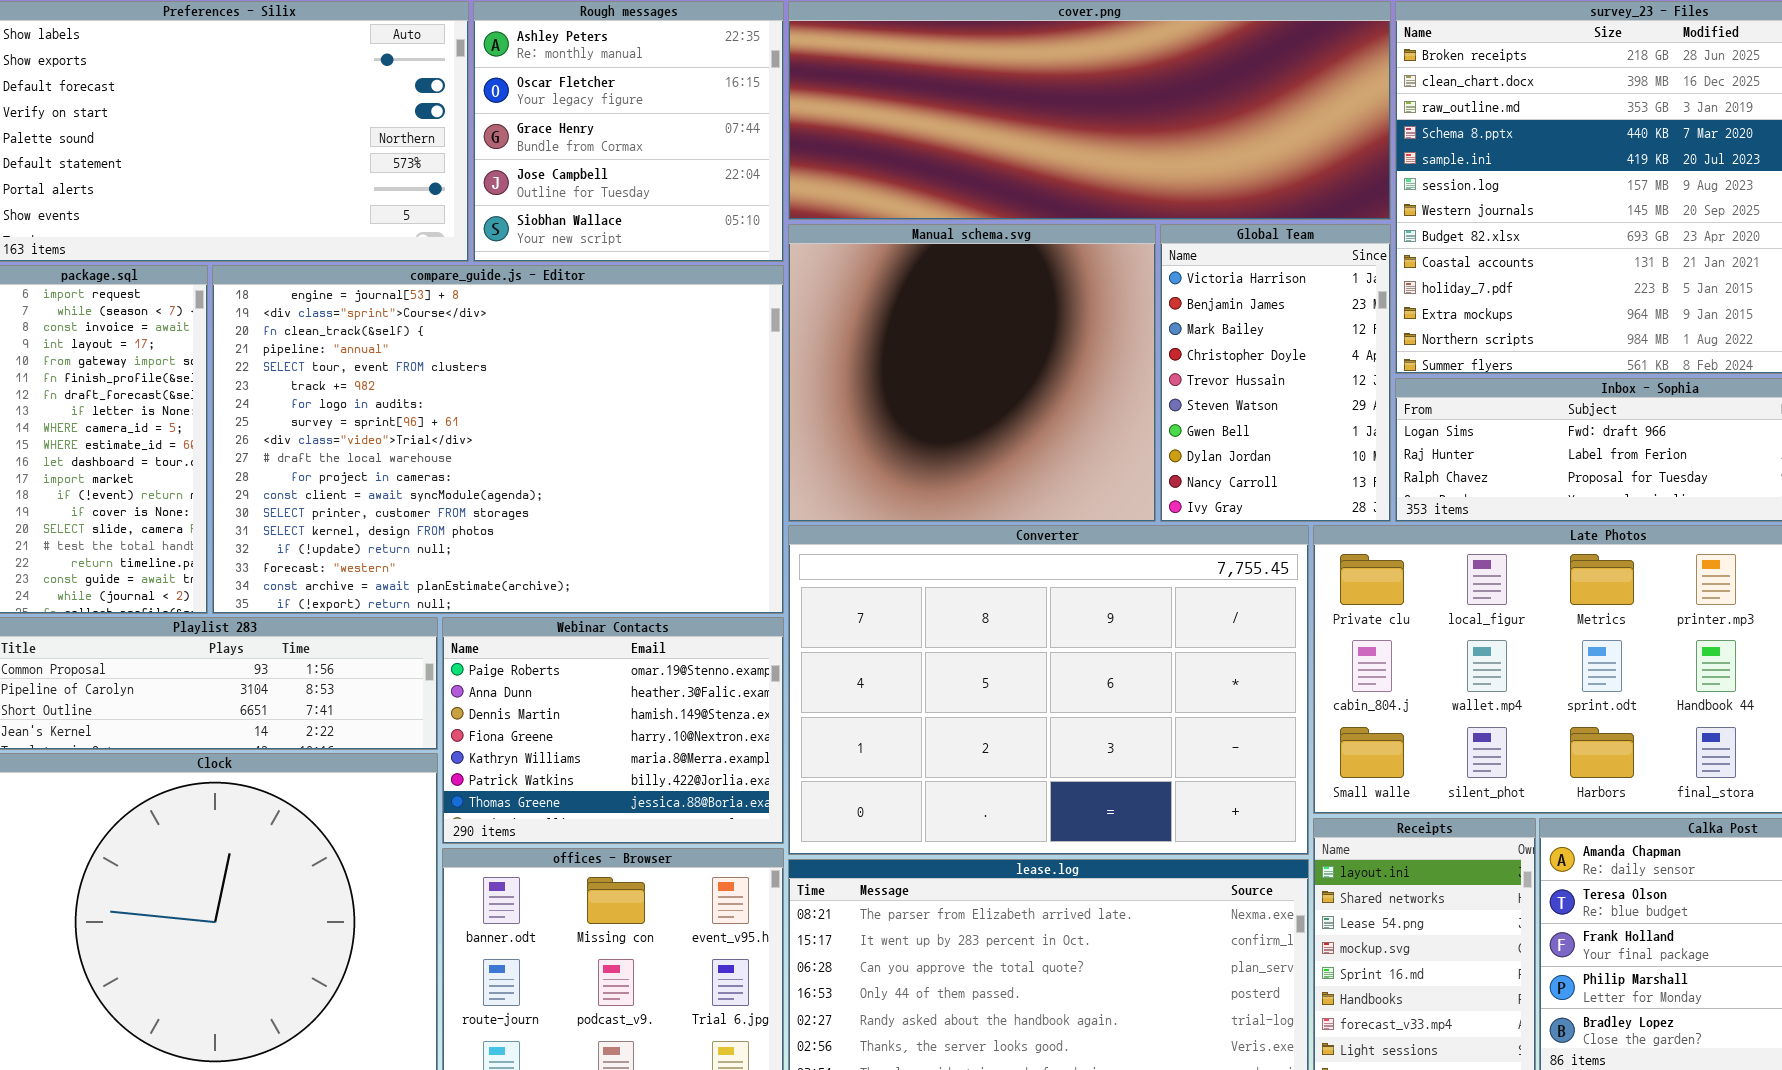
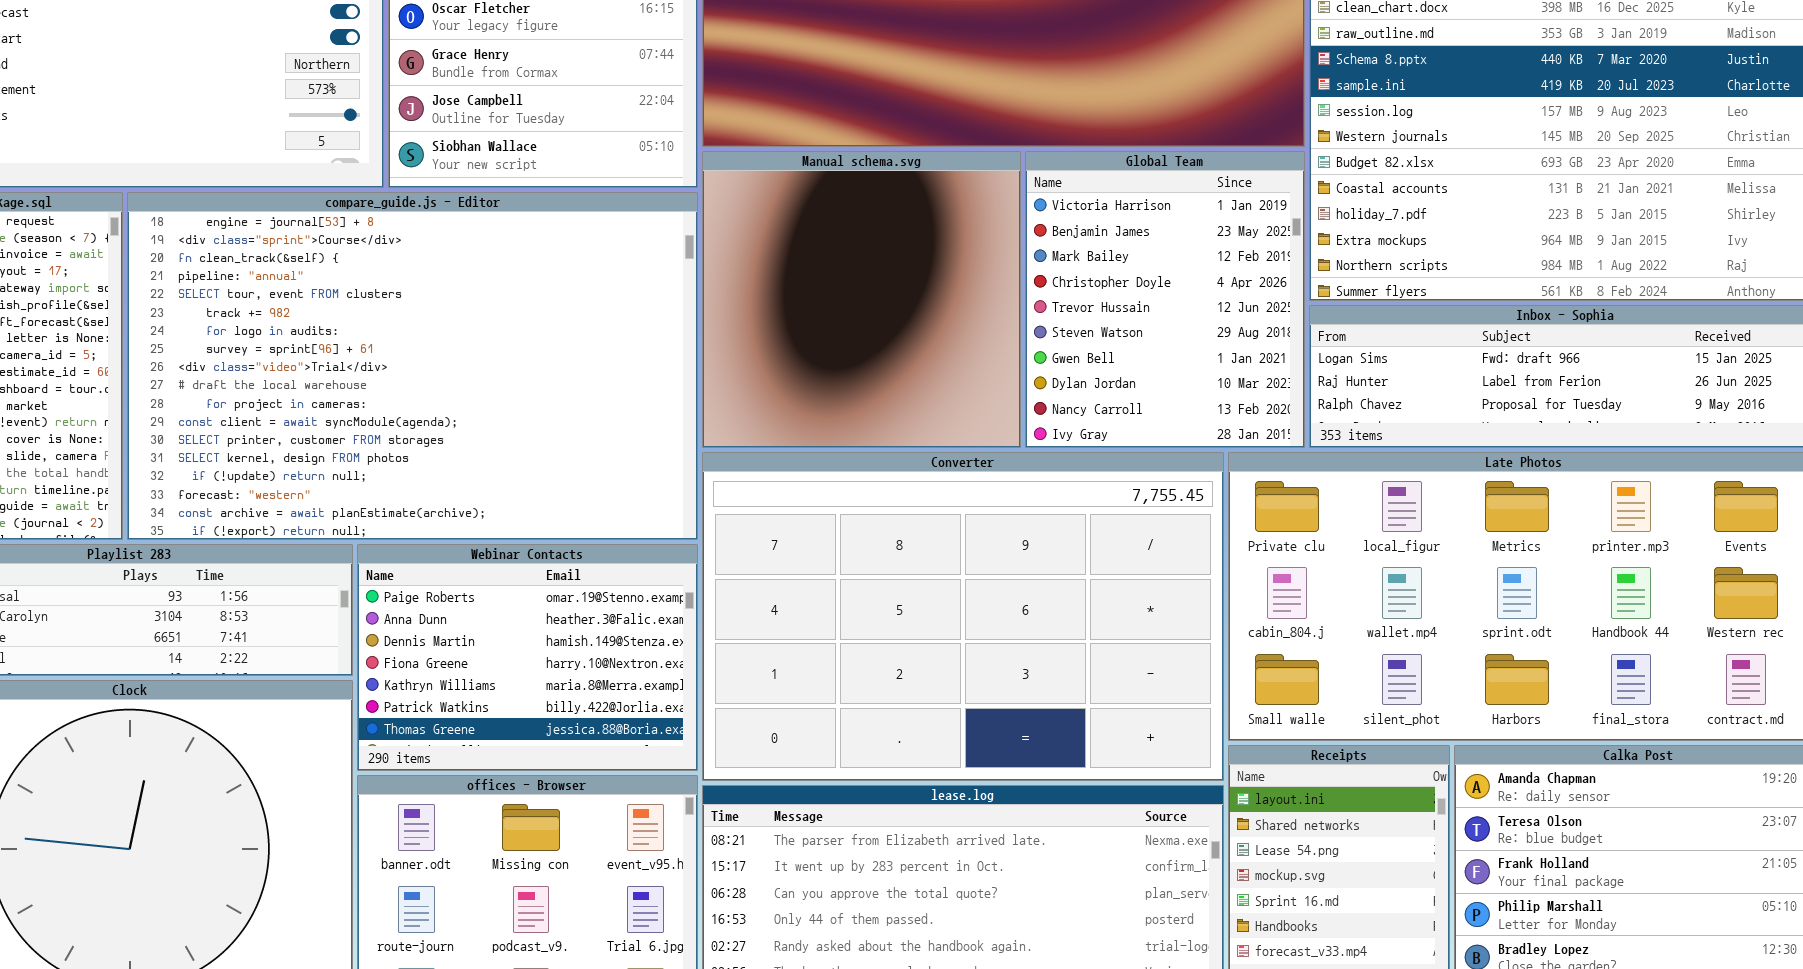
Manual schema.svg: [788,224,1156,522] -> [702,151,1021,448], resized
Global Team: [1160,224,1391,522] -> [1025,151,1305,448], resized

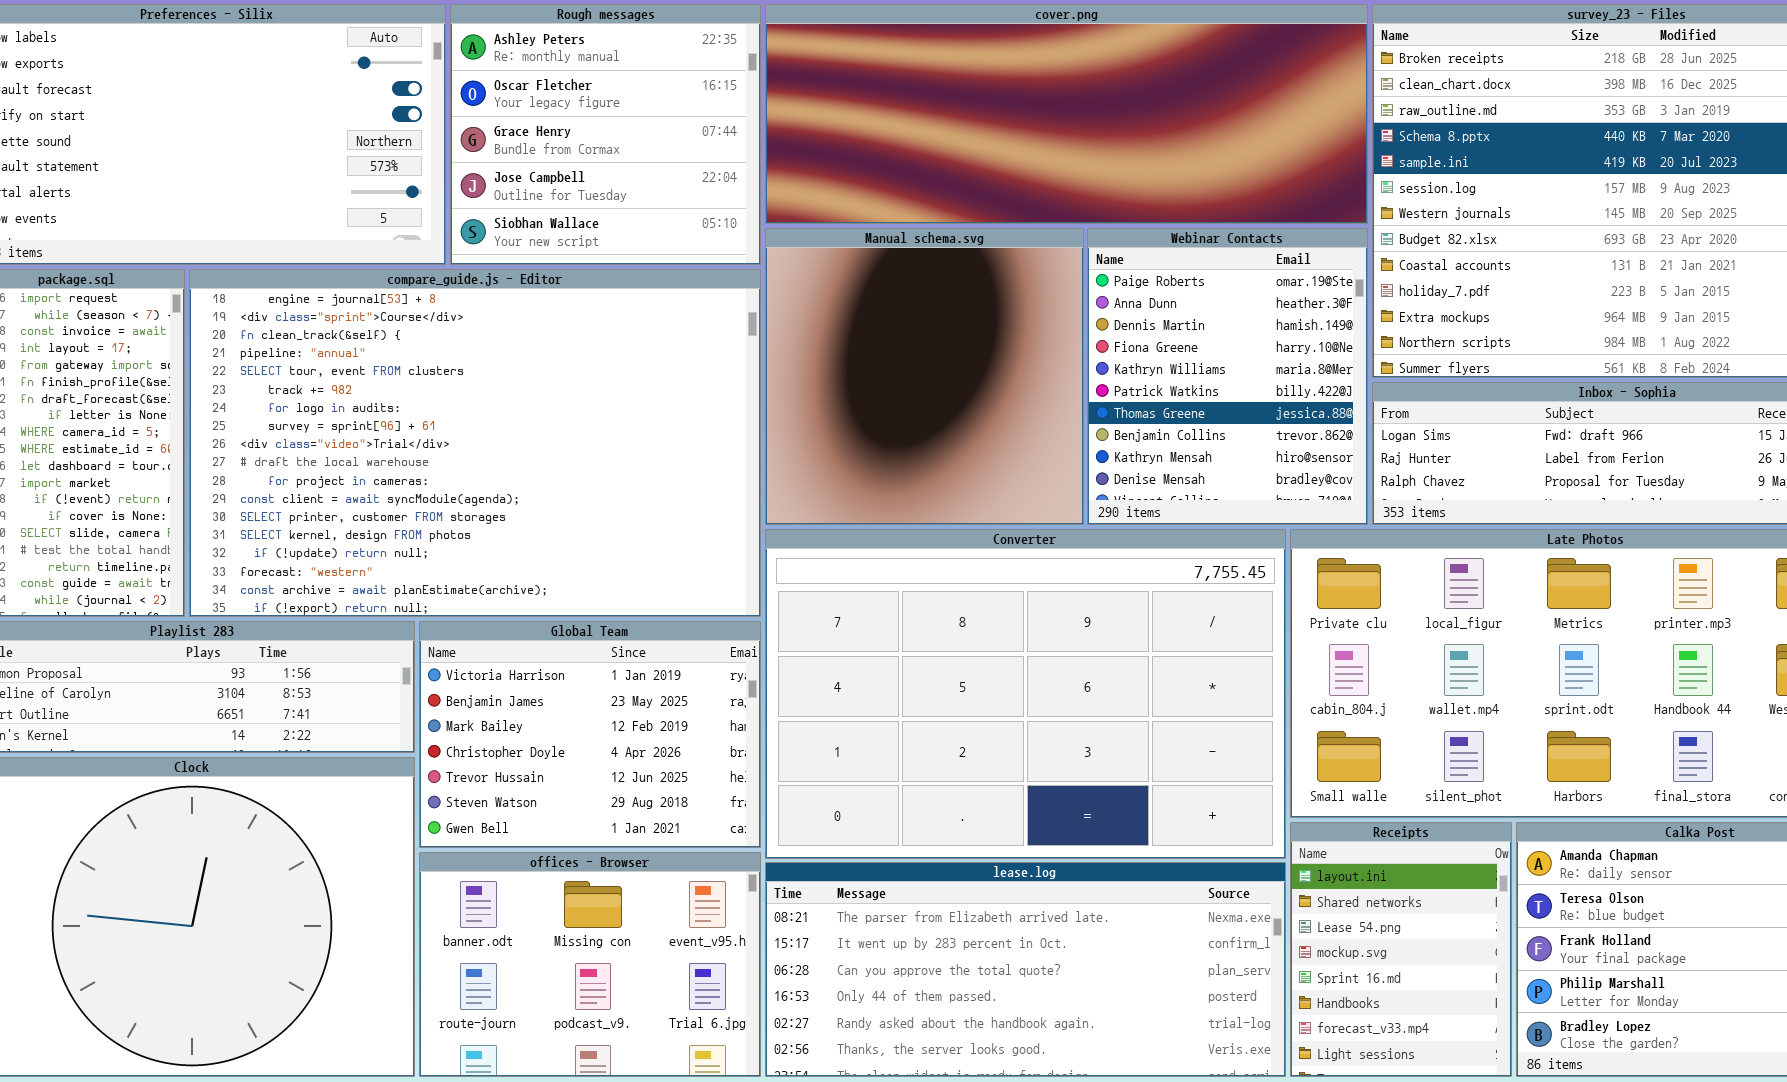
Global Team: [1025,151,1305,448] -> [419,621,761,848], moved, resized
Webinar Contacts: [357,544,698,771] -> [1087,228,1368,525], moved, resized

